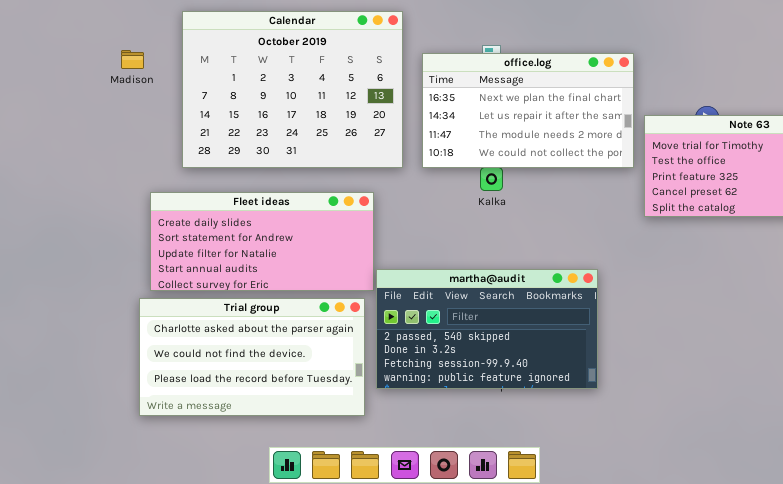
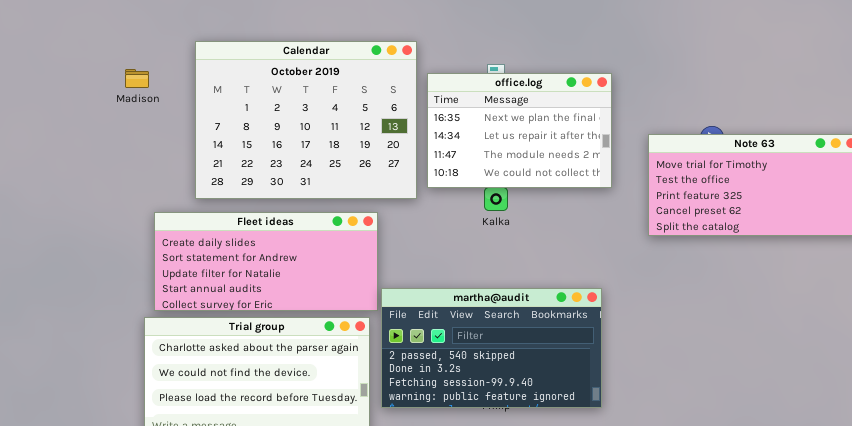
Calendar: [182,11,403,168] -> [195,41,417,199], moved
office.log: [422,53,634,168] -> [427,73,612,188], resized

